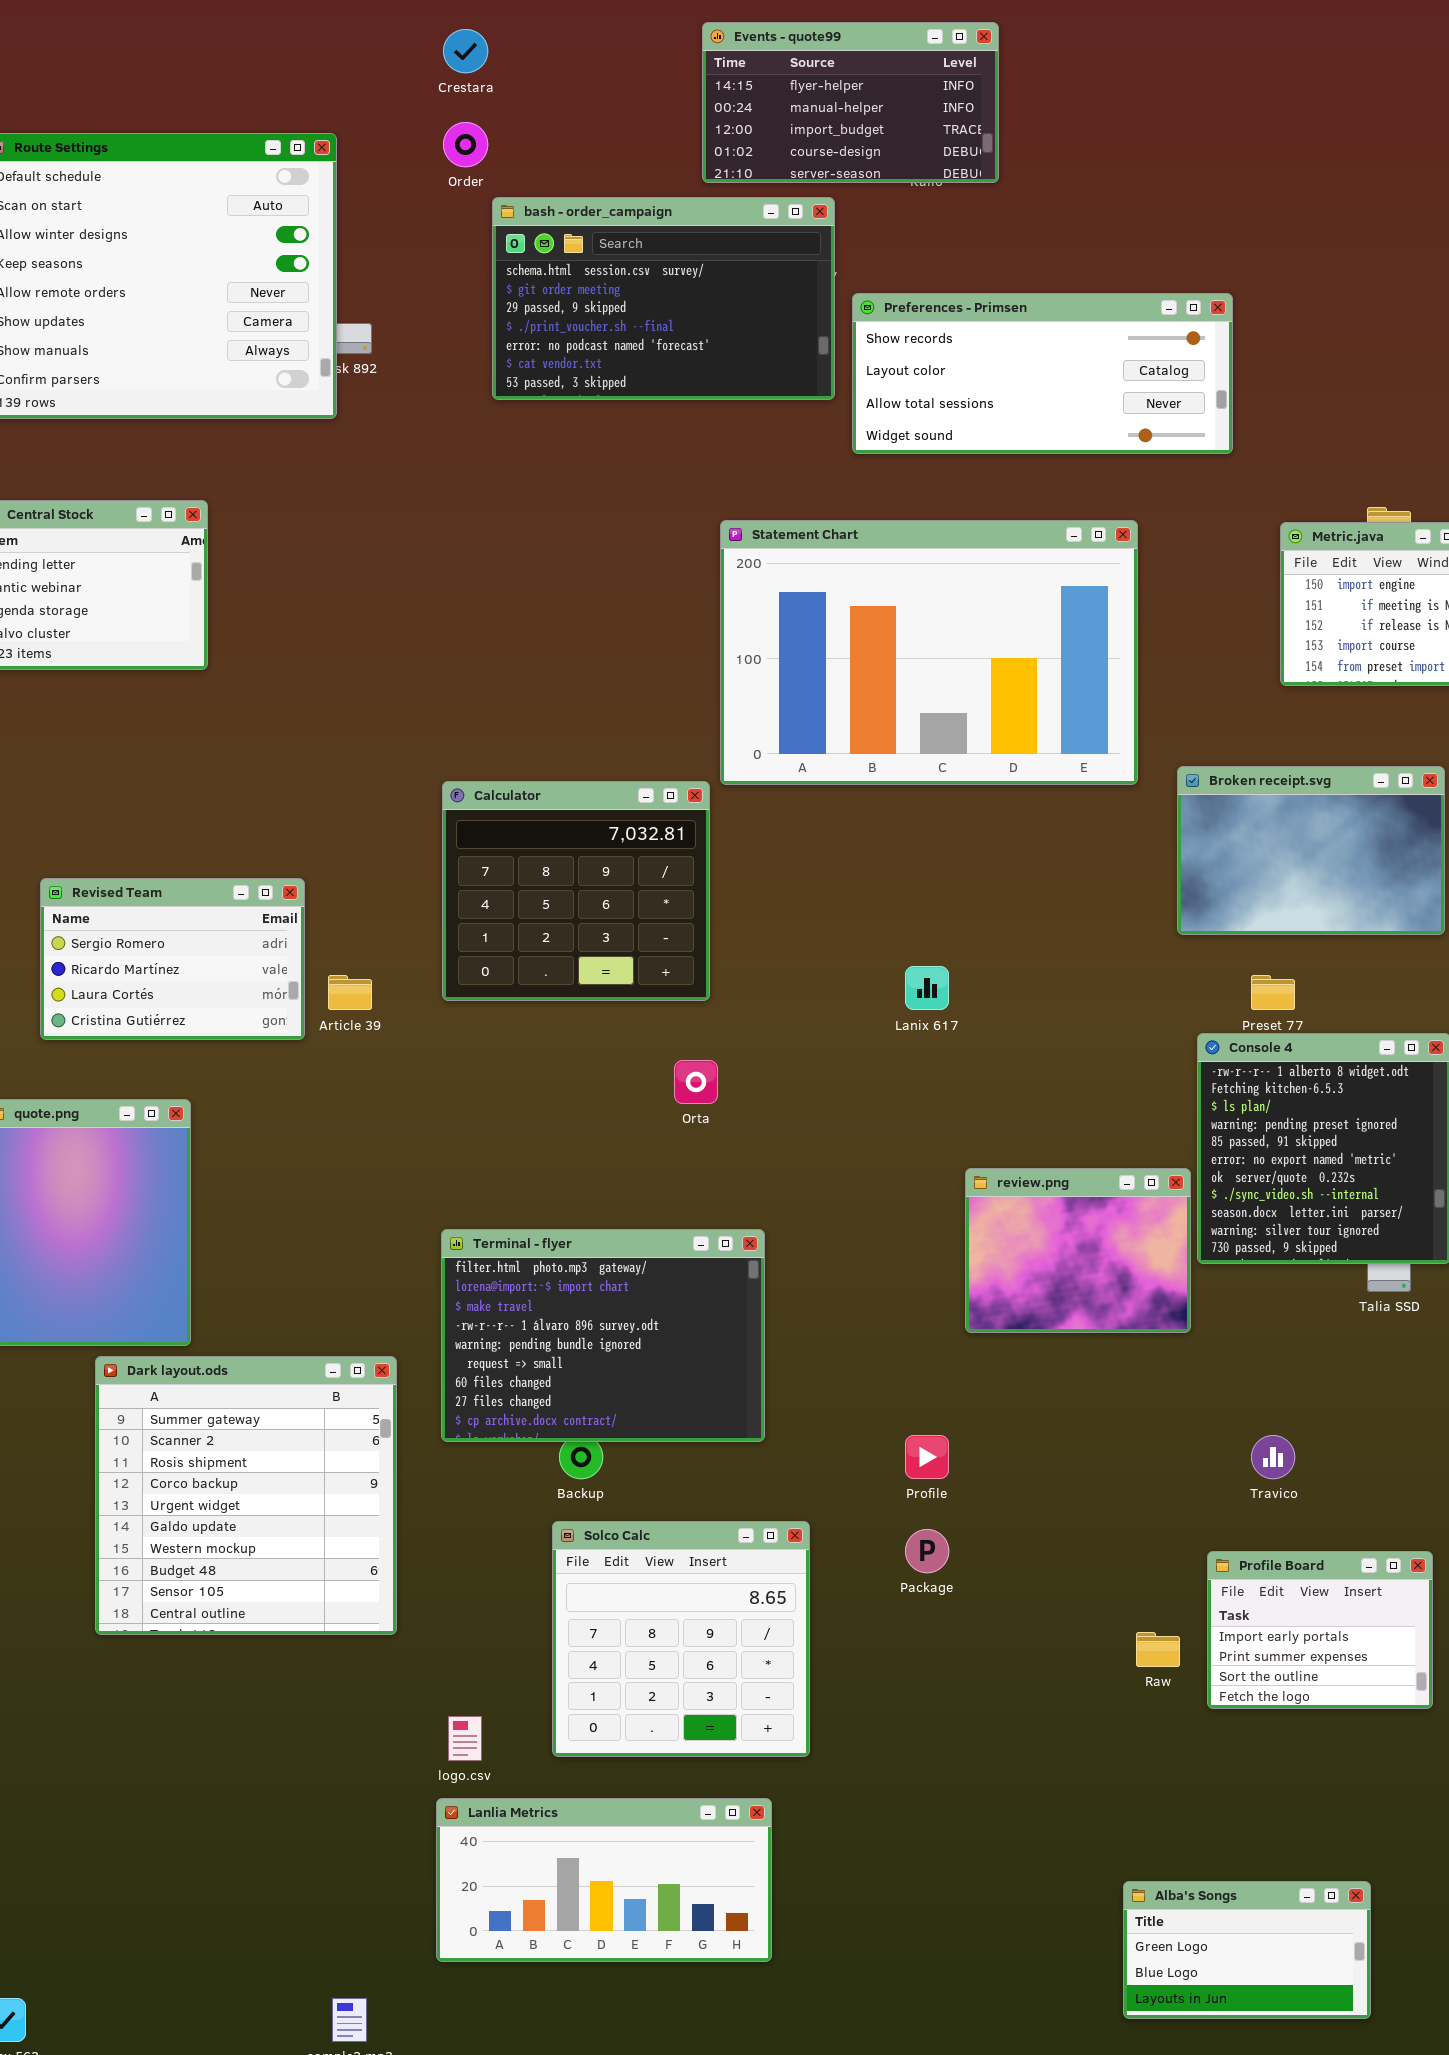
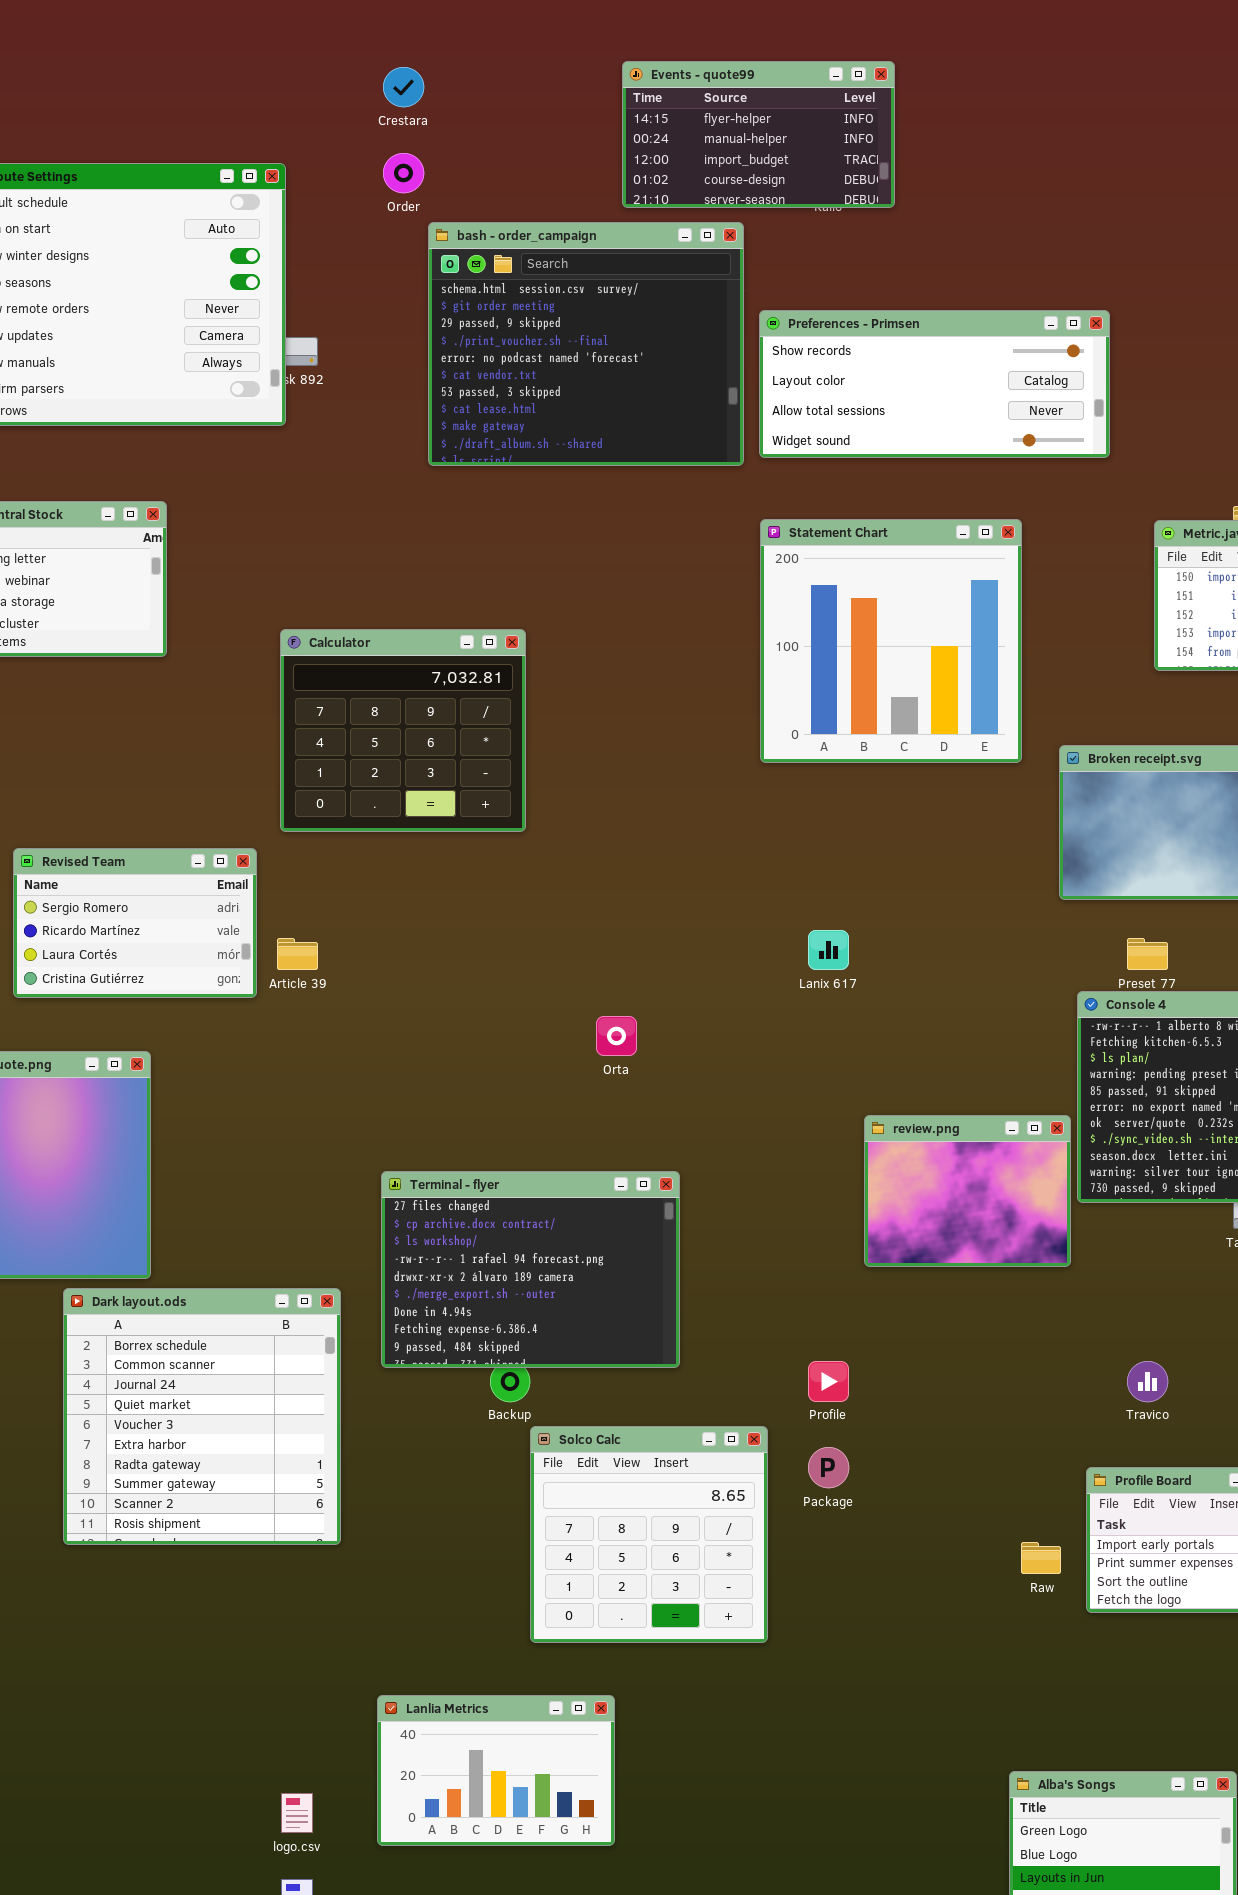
bash - order_campaign: [492,197,835,400] -> [428,222,744,466], resized
Statement Chart: [720,520,1138,785] -> [760,519,1022,763], resized
Calculator: [442,781,710,1001] -> [280,629,526,832], moved
Terminal - flyer: [441,1229,765,1442] -> [381,1171,680,1368], scrolled down 7 rows
Dark layout.ods: [95,1356,397,1635] -> [63,1288,341,1545], scrolled up 7 rows
Solco Calc: [552,1521,810,1757] -> [530,1426,768,1643], moved
logo.csv: [448,1716,482,1761] -> [281,1793,313,1833], moved
Lanlia Metrics: [436,1798,772,1962] -> [377,1695,615,1846], resized

